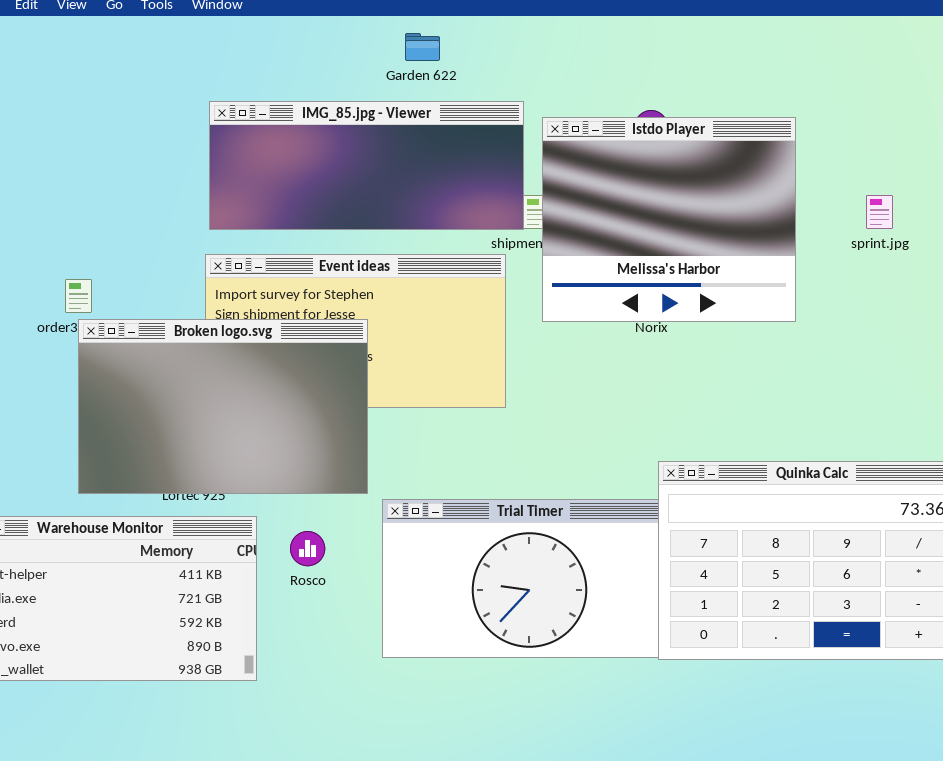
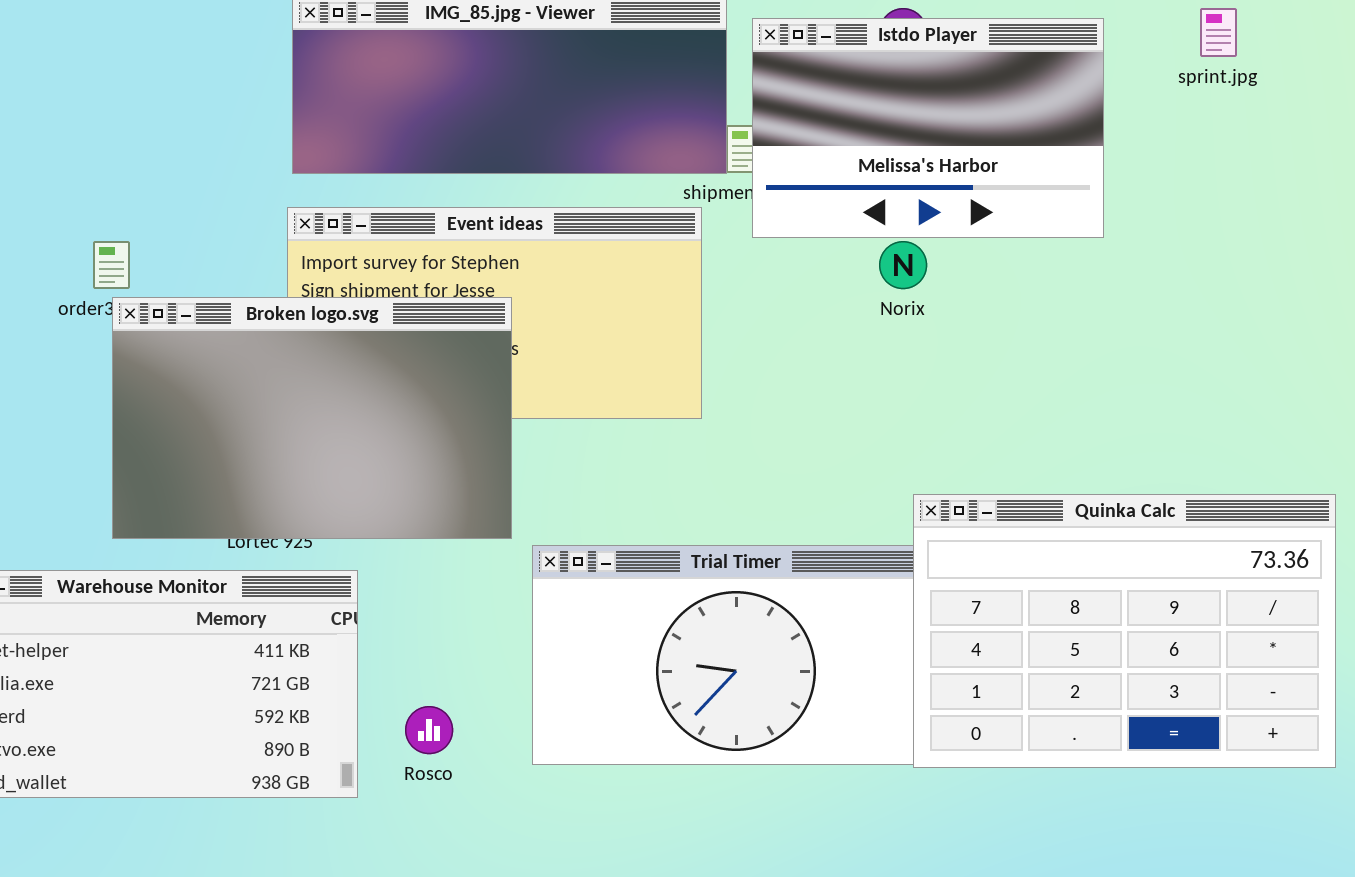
Istdo Player: [542,117,796,322] -> [752,18,1104,238], resized
sprint.jpg: [866,195,893,229] -> [1200,8,1237,57], moved
Rosco: [290,531,325,566] -> [405,706,453,754], moved

